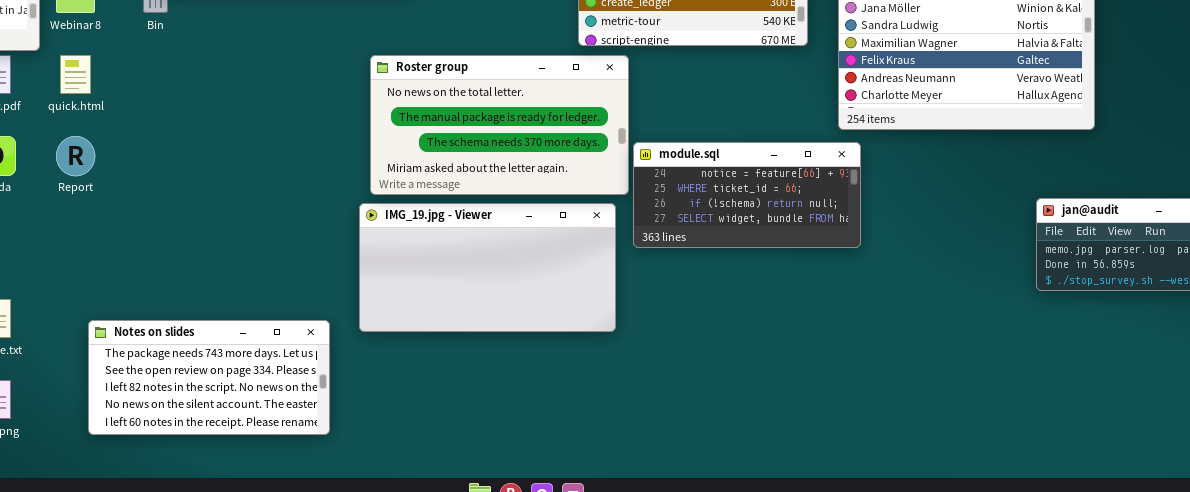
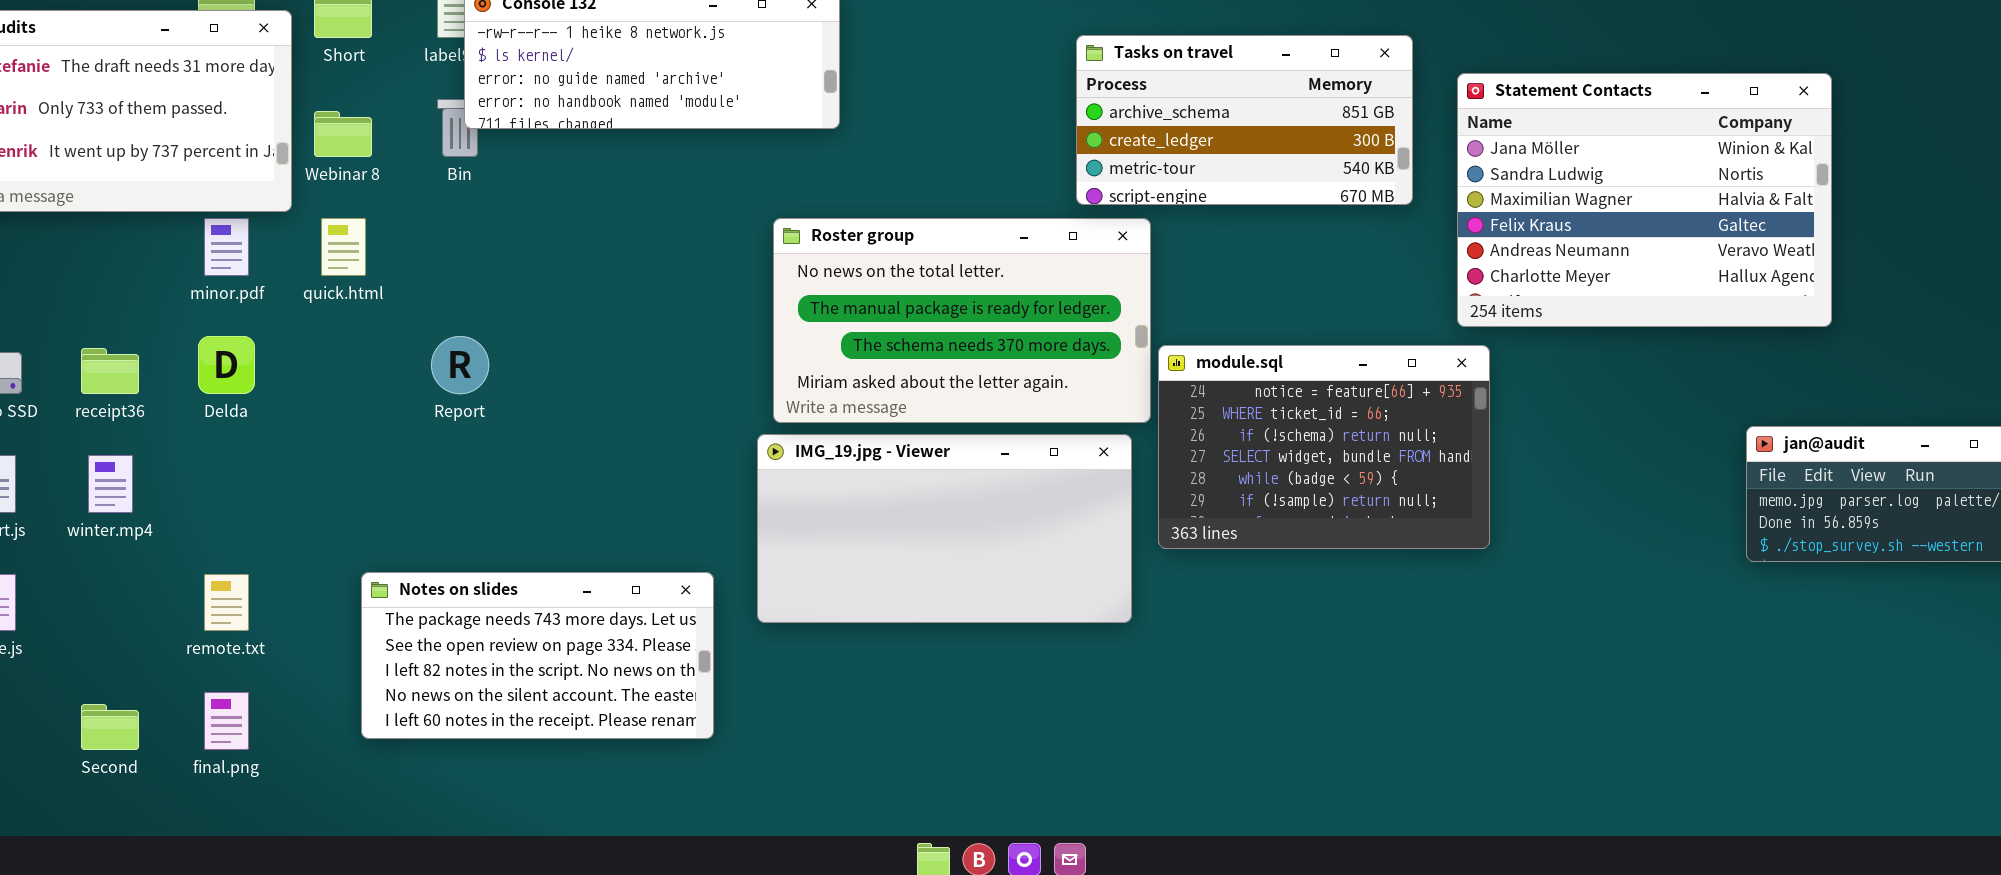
Report: [56,136,95,176] -> [431,336,489,394], moved
module.sql: [633,142,861,248] -> [1158,345,1490,549], resized
Notes on slides: [88,320,330,435] -> [361,572,714,739], moved

